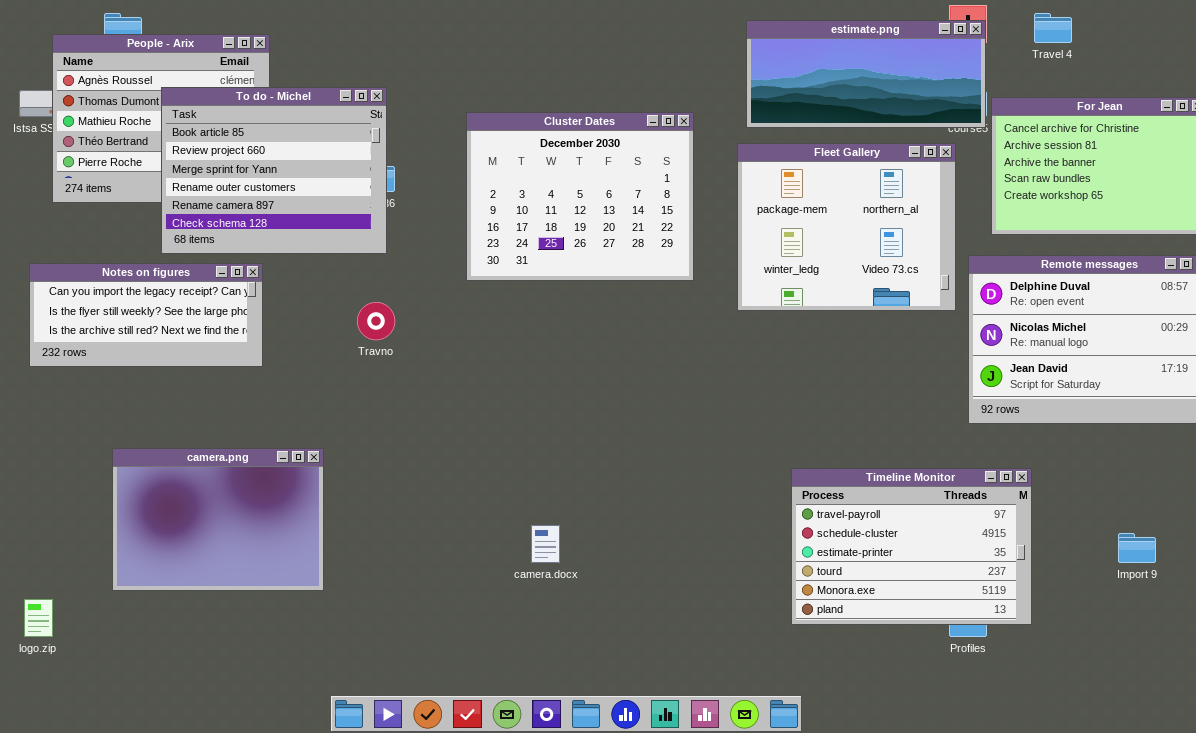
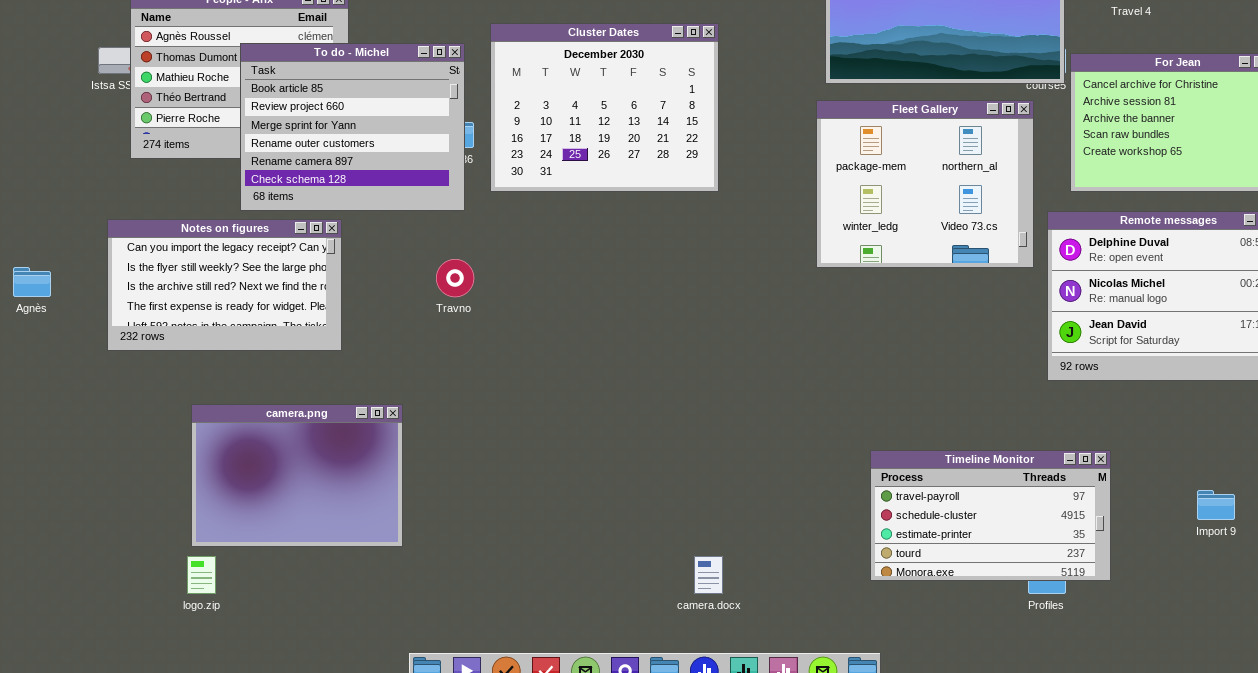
Cluster Dates: [466,112,694,281] -> [490,23,719,192], moved
Notes on figures: [29,263,263,367] -> [107,219,342,351], resized
Timeline Monitor: [791,468,1032,625] -> [870,450,1111,581], resized
camera.docx: [531,525,560,563] -> [694,556,723,594], moved
logo.zip: [24,599,53,637] -> [187,556,216,594], moved

